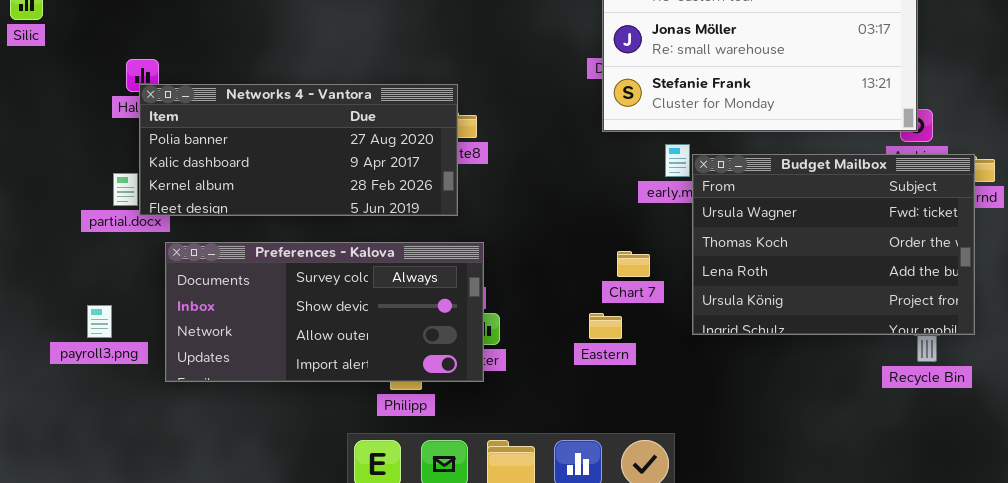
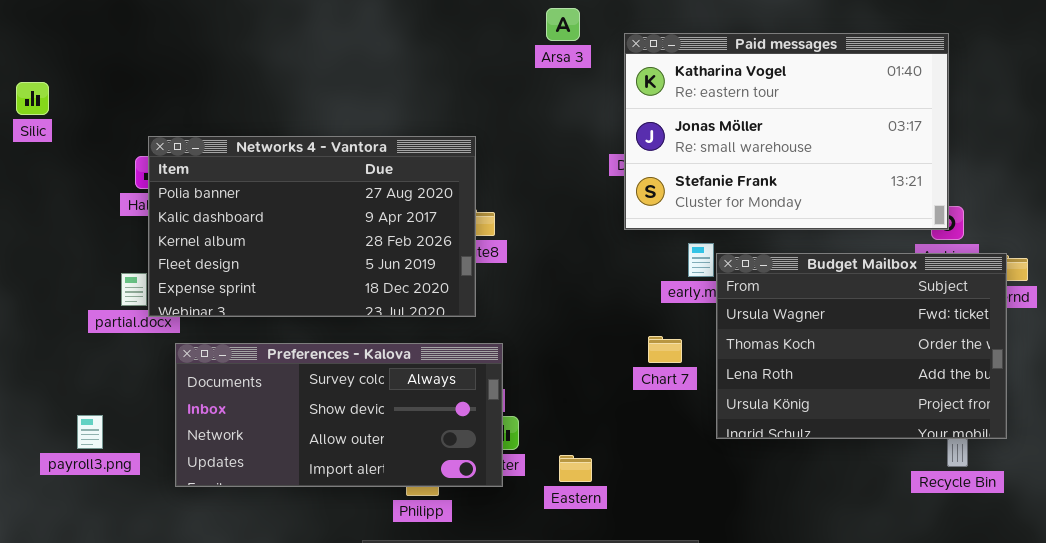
Networks 4 - Vantora: [139,84,458,216] -> [148,136,476,317], resized
Chart 7: [617,251,650,277] -> [648,336,682,363], moved
payroll3.png: [87,305,112,338] -> [77,415,103,449], moved
Eastern: [589,313,622,339] -> [559,455,592,482], moved

